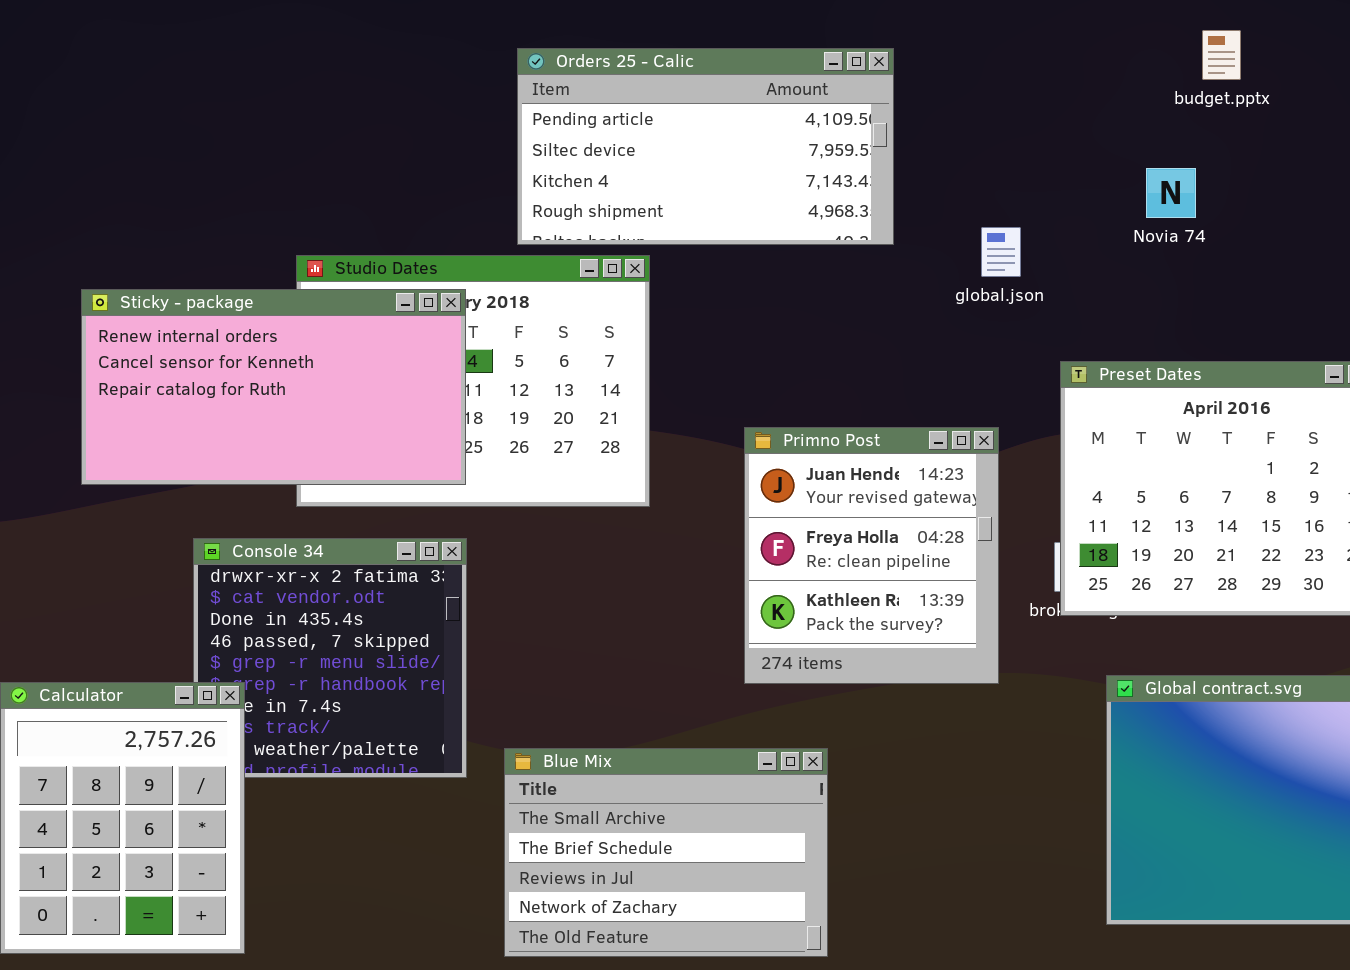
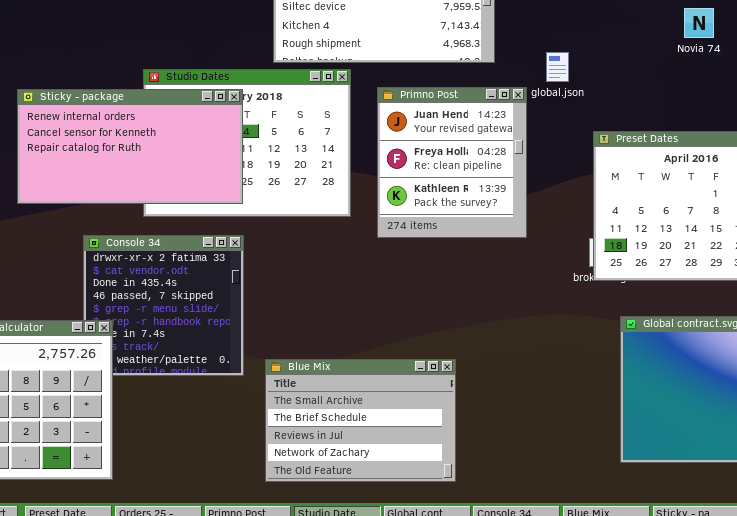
Novia 74: [1146,168,1196,218] -> [684,8,714,38], moved
Primno Post: [744,427,999,684] -> [377,87,527,238], moved

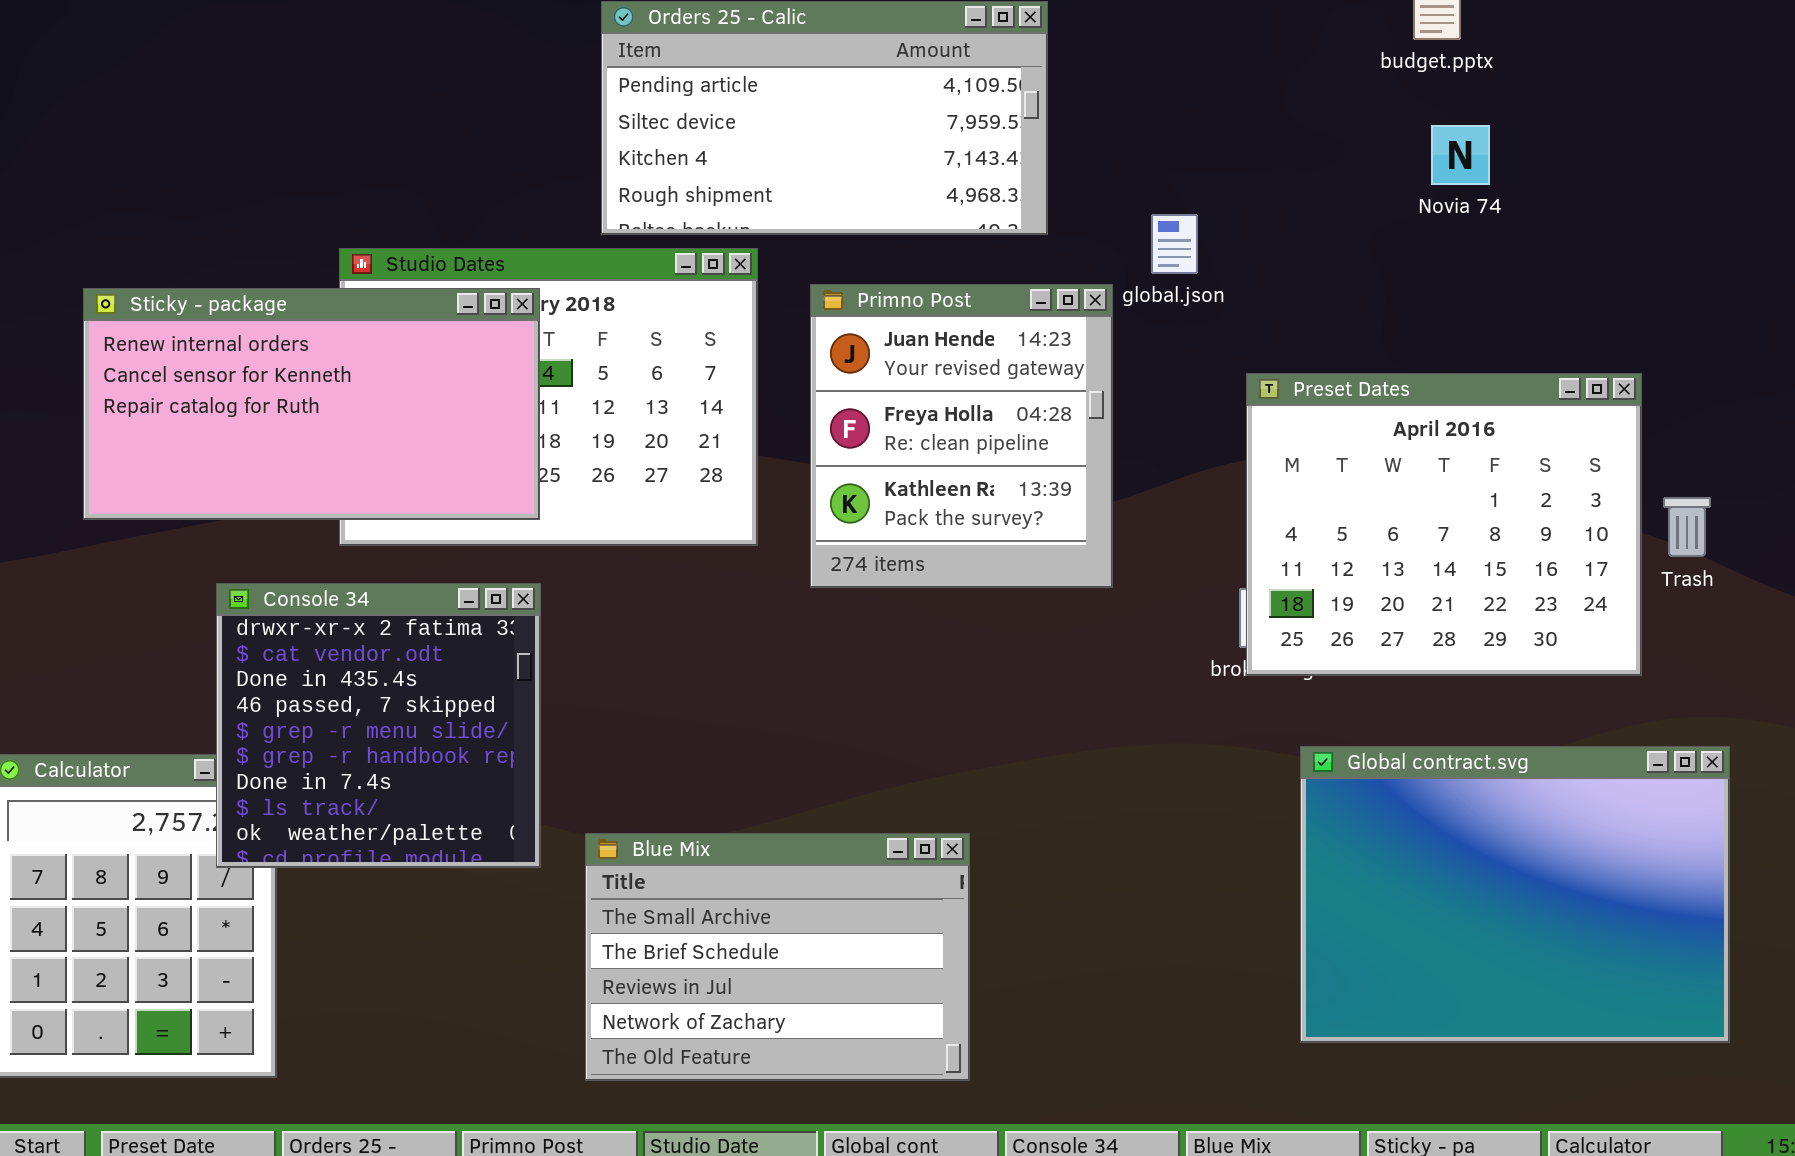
Console 34: [83,235,244,376] -> [216,583,541,868], raised

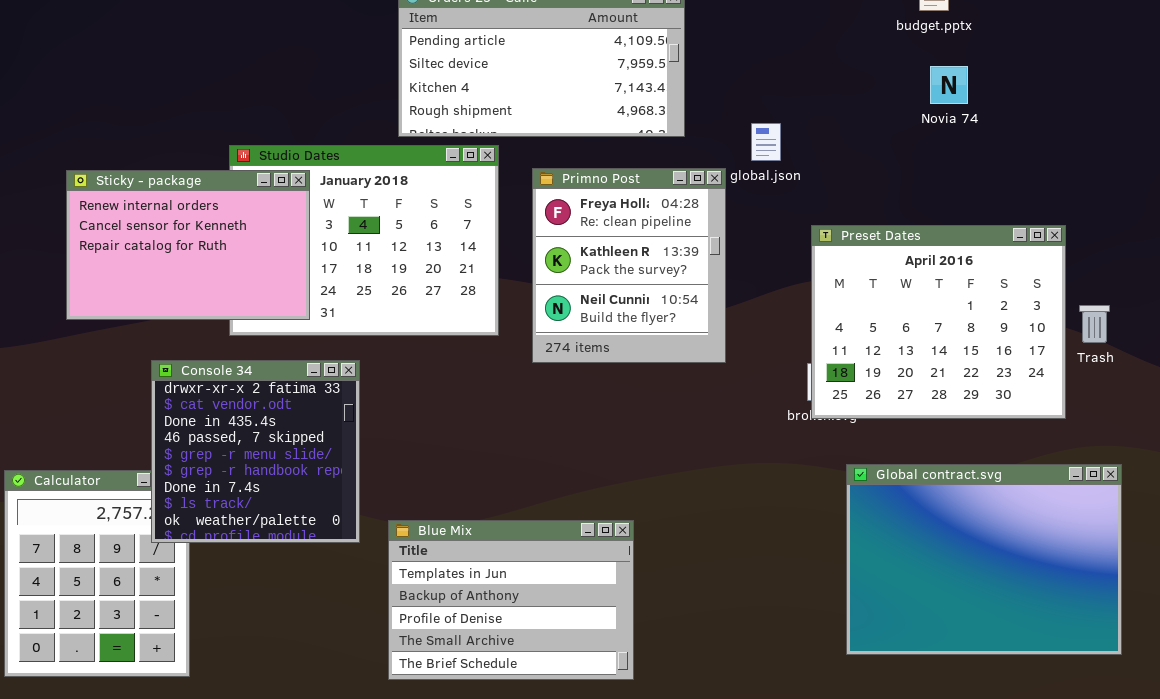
Primno Post: [810,284,1113,588] -> [532,168,726,363], scrolled down 1 row
Sticky - package: [83,288,540,520] -> [66,170,310,320], resized
Blue Mix: [585,833,970,1081] -> [388,520,634,680], scrolled up 3 rows

